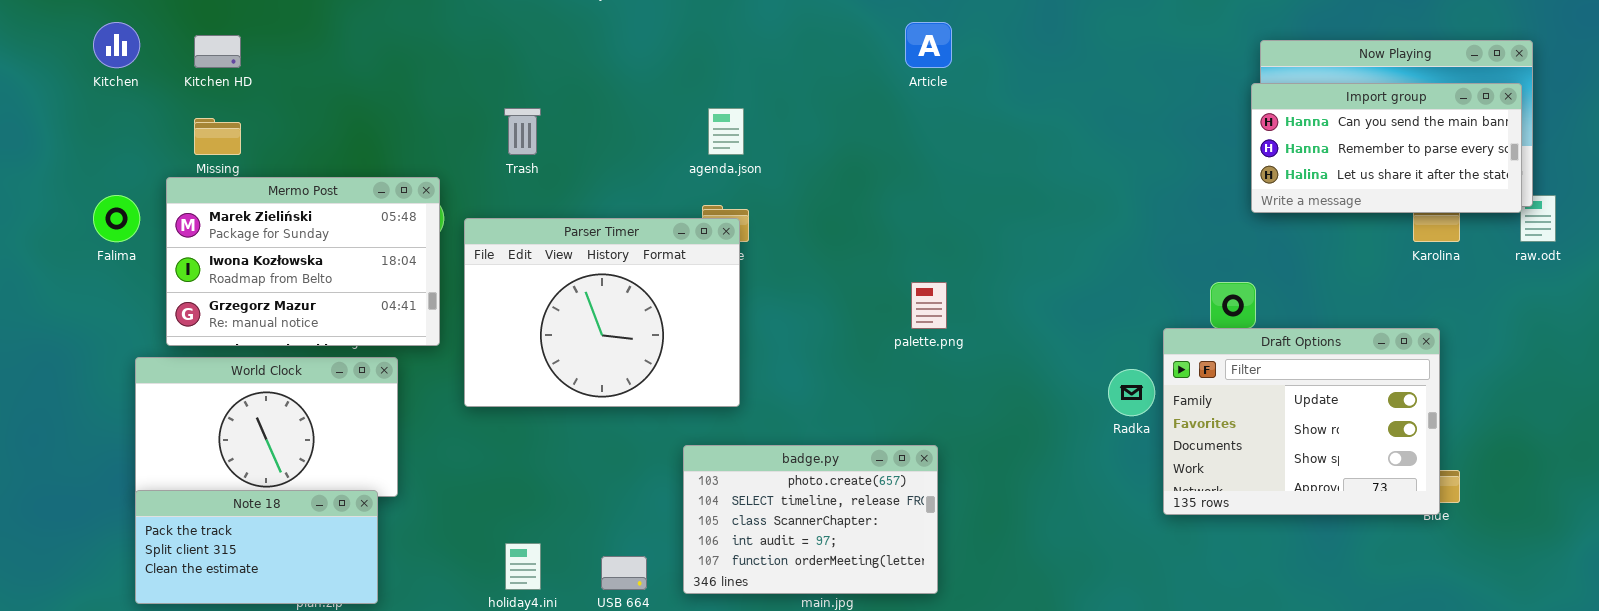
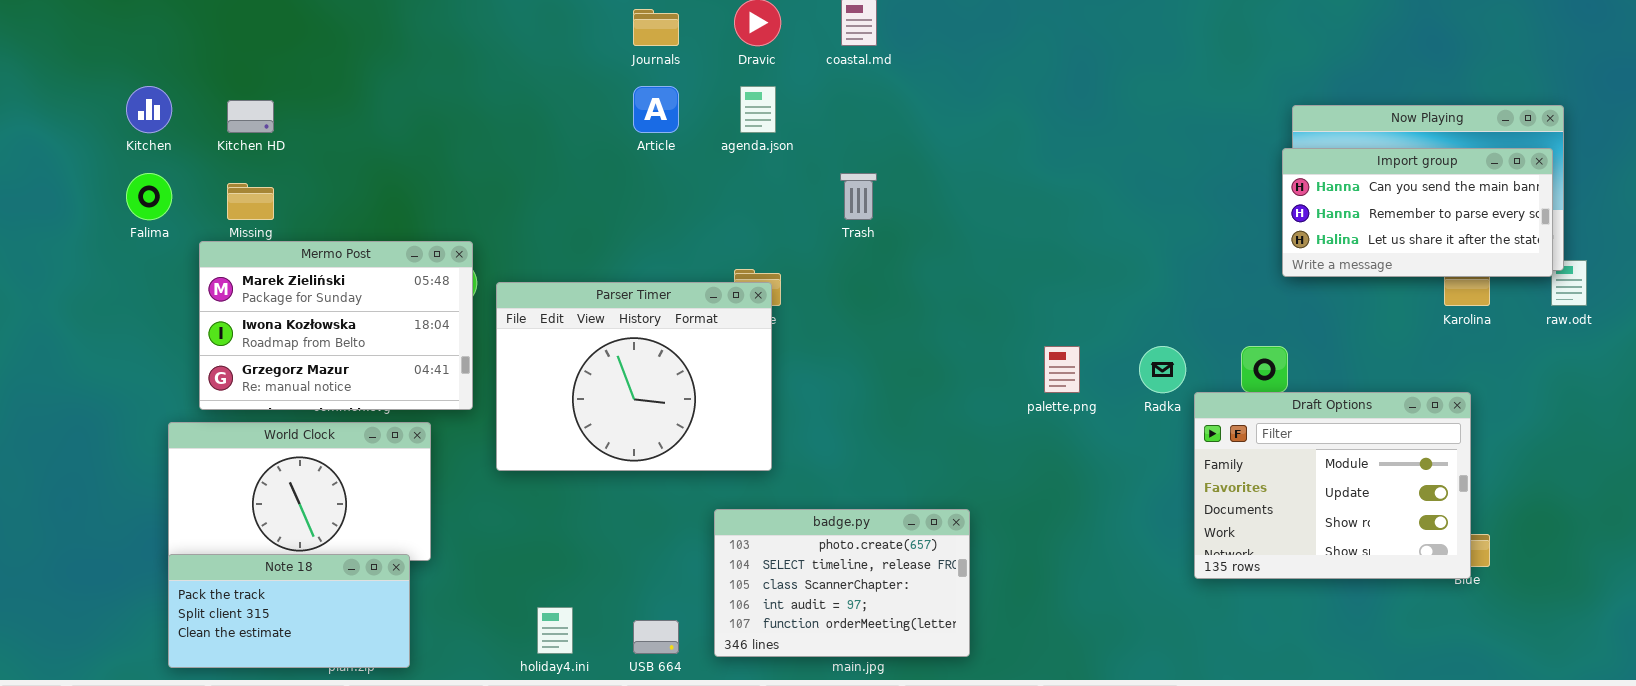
Article: [905,22,952,68] -> [633,86,679,133], moved
Trash: [504,108,541,155] -> [840,173,877,220], moved
agenda.json: [708,108,744,155] -> [740,86,776,133], moved
Falima: [93,195,140,242] -> [126,173,172,220], moved
palette.png: [911,282,947,329] -> [1044,346,1080,393], moved
Draft Options: [1163,328,1440,515] -> [1194,392,1471,579], scrolled up 1 row
Radka: [1108,369,1155,416] -> [1139,346,1186,393], moved

